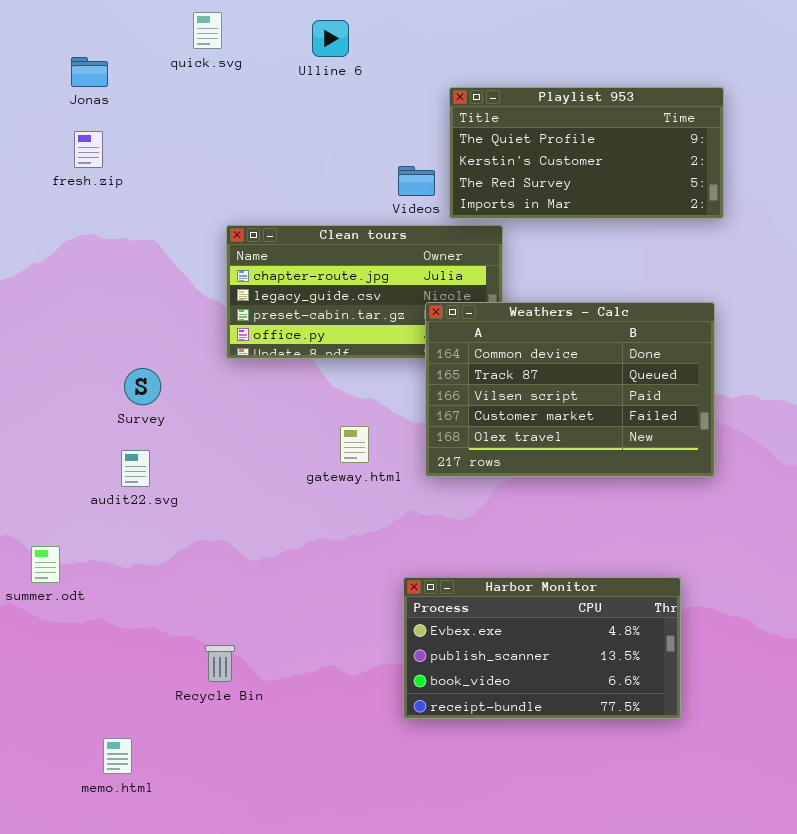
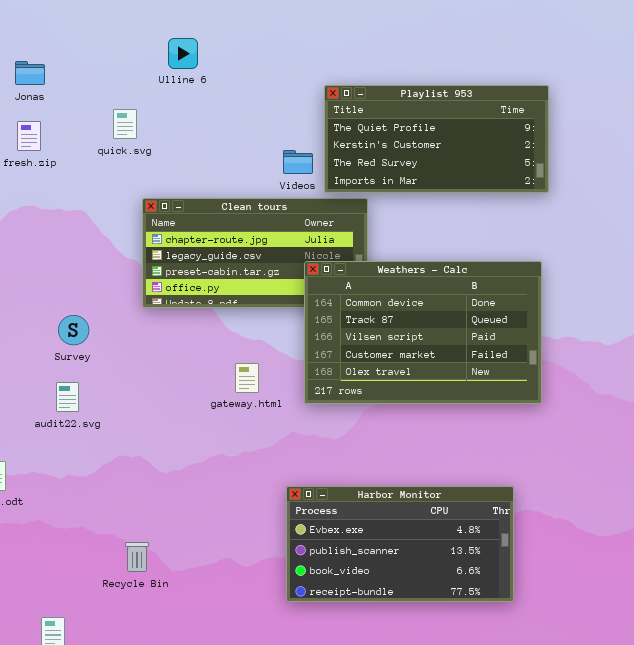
quick.svg: [193,12,222,49] -> [113,109,137,139], moved
Ulline 6: [312,20,349,57] -> [168,38,198,69], moved

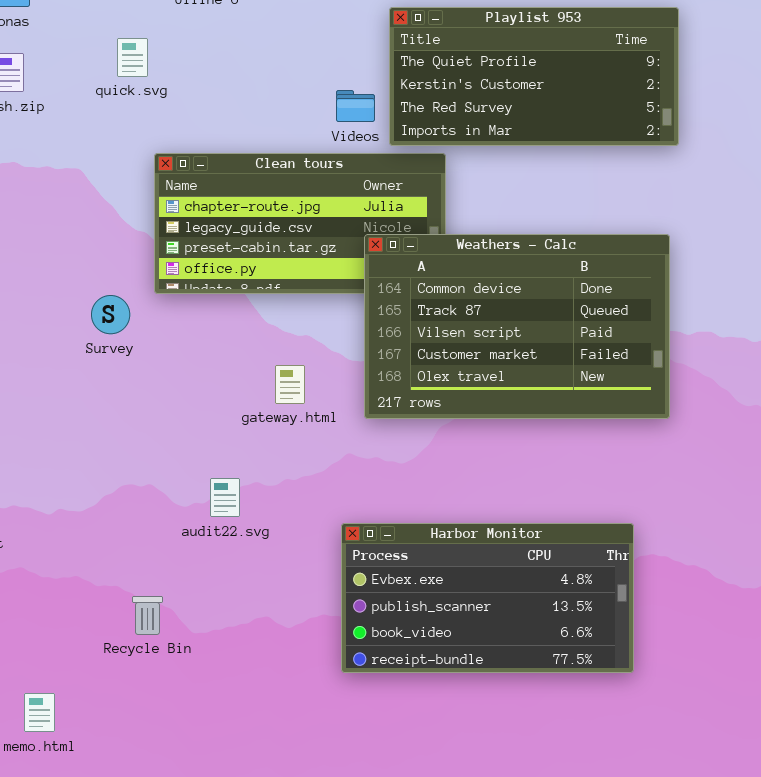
Survey: [58,315,89,345] -> [91,295,130,334], moved
audit22.svg: [56,382,79,412] -> [210,478,240,517], moved

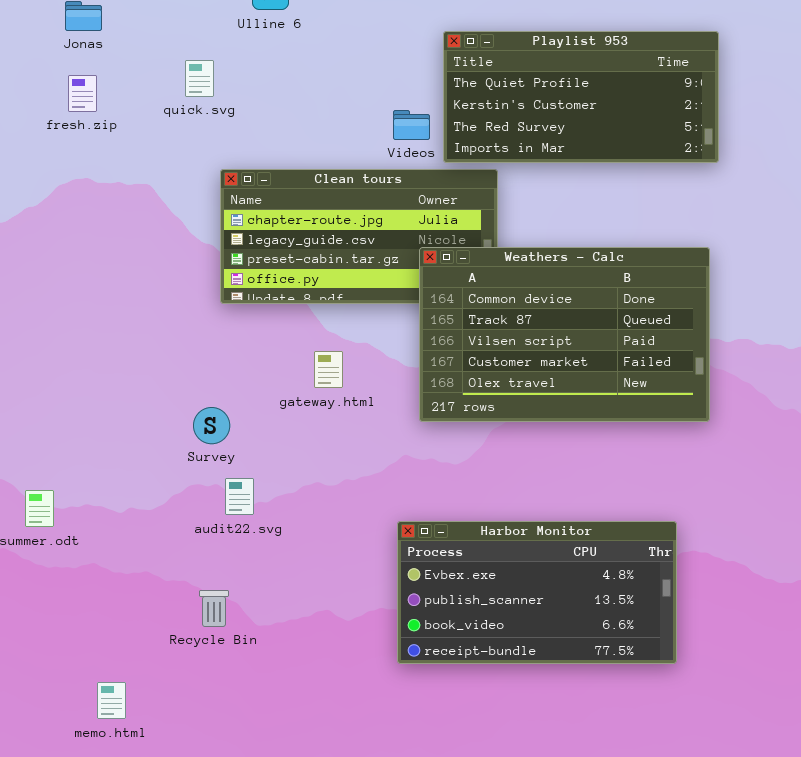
Survey: [91,295,130,334] -> [193,407,230,444], moved
gateway.html: [275,365,305,404] -> [314,351,343,388], moved
audit22.svg: [210,478,240,517] -> [225,478,254,515], moved

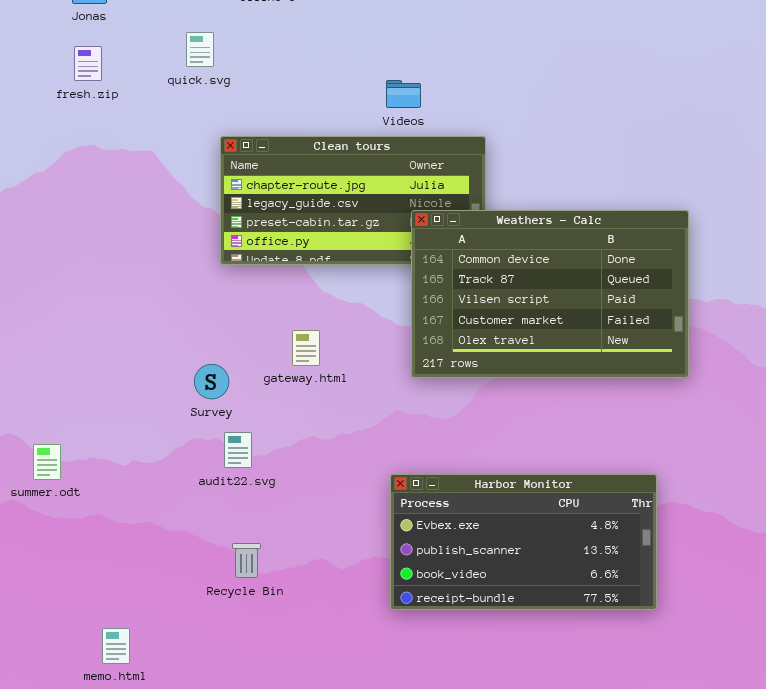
Playlist 953: [443,31,719,163] -> none, closed
gateway.html: [314,351,343,388] -> [292,330,320,366], moved
Recycle Bin: [199,590,229,627] -> [232,543,261,578], moved

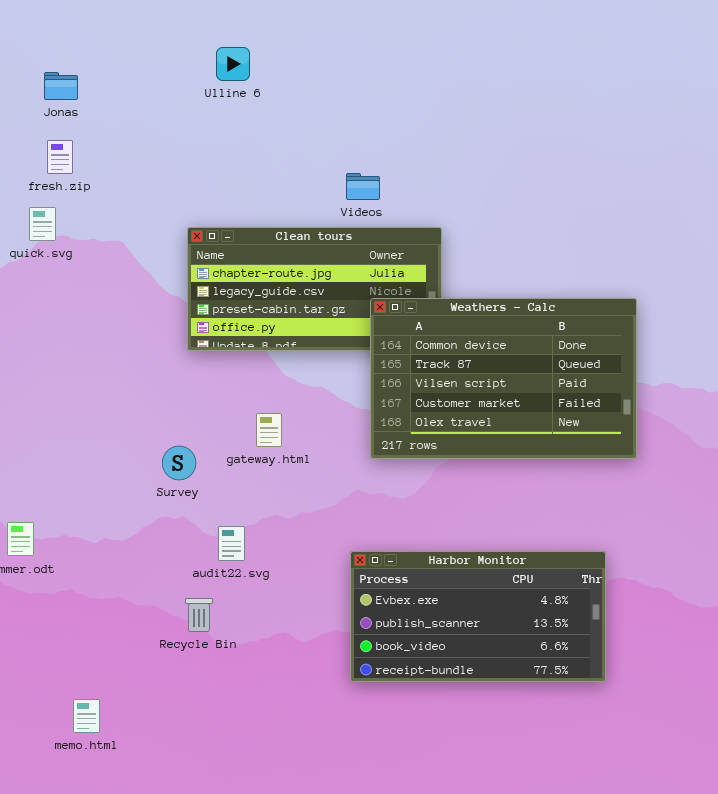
quick.svg: [186,32,214,67] -> [29,207,56,241], moved
audit22.svg: [224,432,252,468] -> [218,526,245,561], moved
Recycle Bin: [232,543,261,578] -> [185,598,213,632], moved

